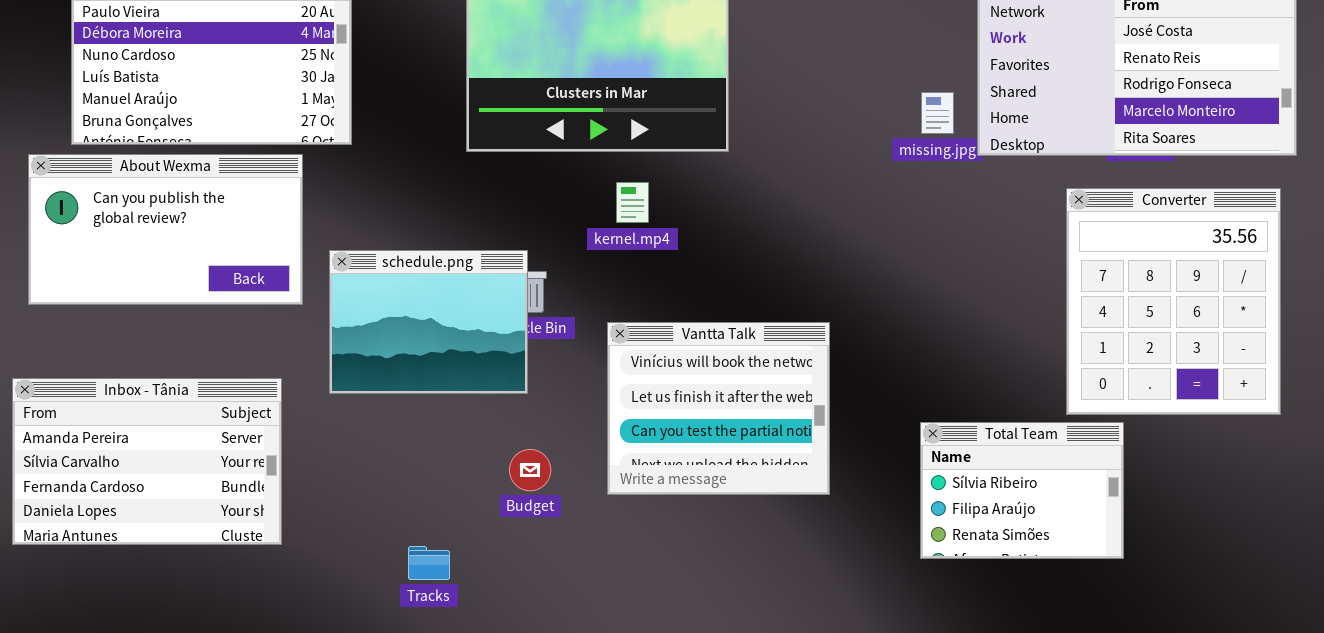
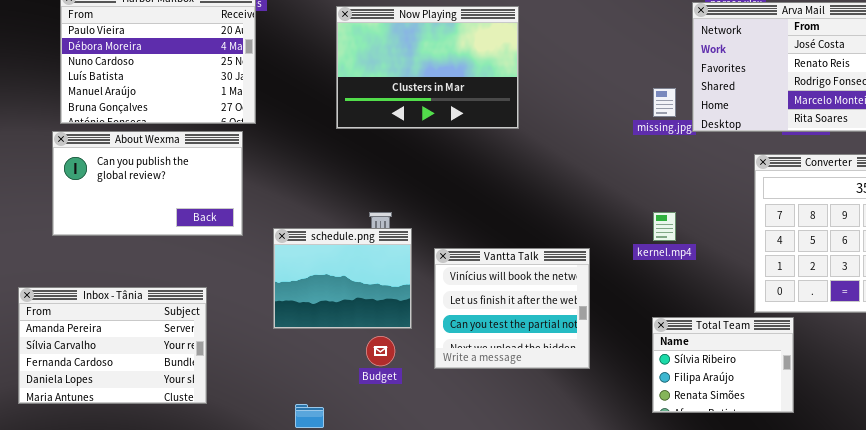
About Wexma: [28,154,303,305] -> [52,131,243,236], moved
kernel.mp4: [616,182,649,223] -> [653,212,676,241], moved
schedule.png: [329,250,528,394] -> [273,228,412,329], moved

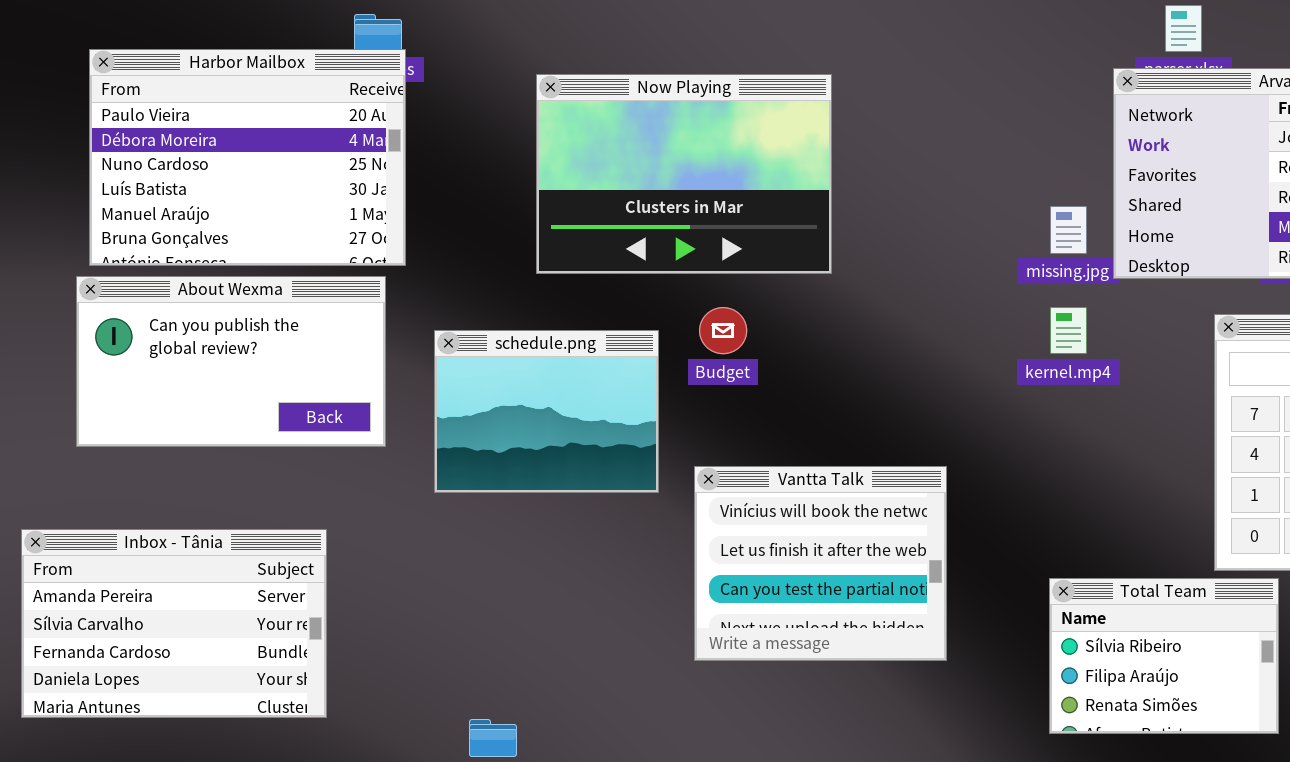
kernel.mp4: [653,212,676,241] -> [1050,307,1087,354], moved
schedule.png: [273,228,412,329] -> [434,330,659,493], moved
Budget: [366,336,395,366] -> [699,307,747,354], moved

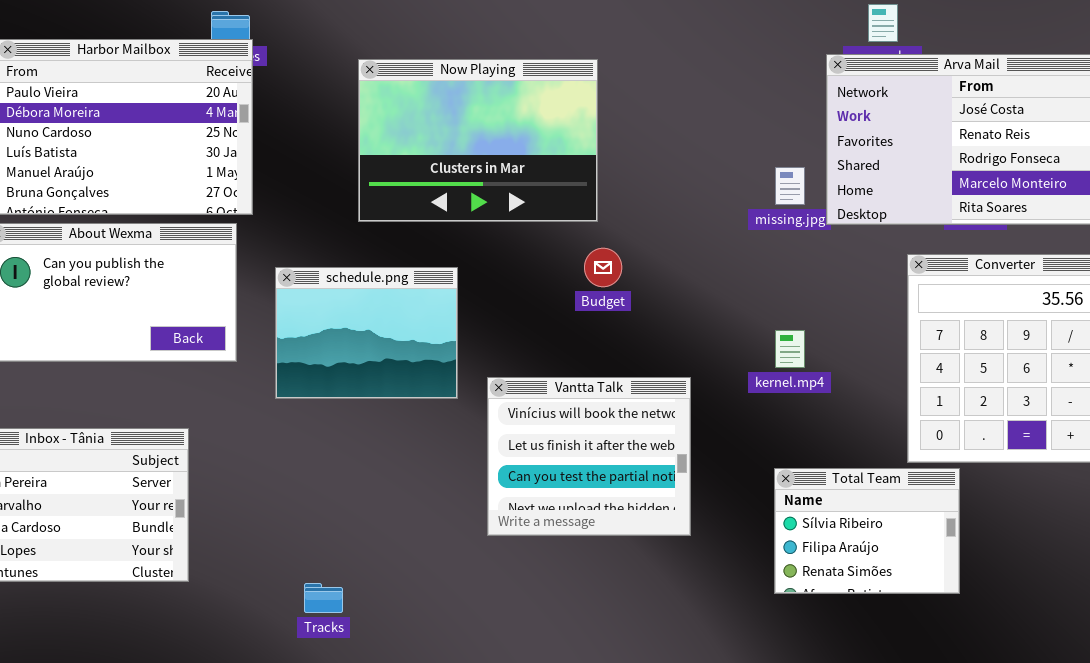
Budget: [699,307,747,354] -> [584,248,622,287], moved
kernel.mp4: [1050,307,1087,354] -> [775,330,805,368], moved

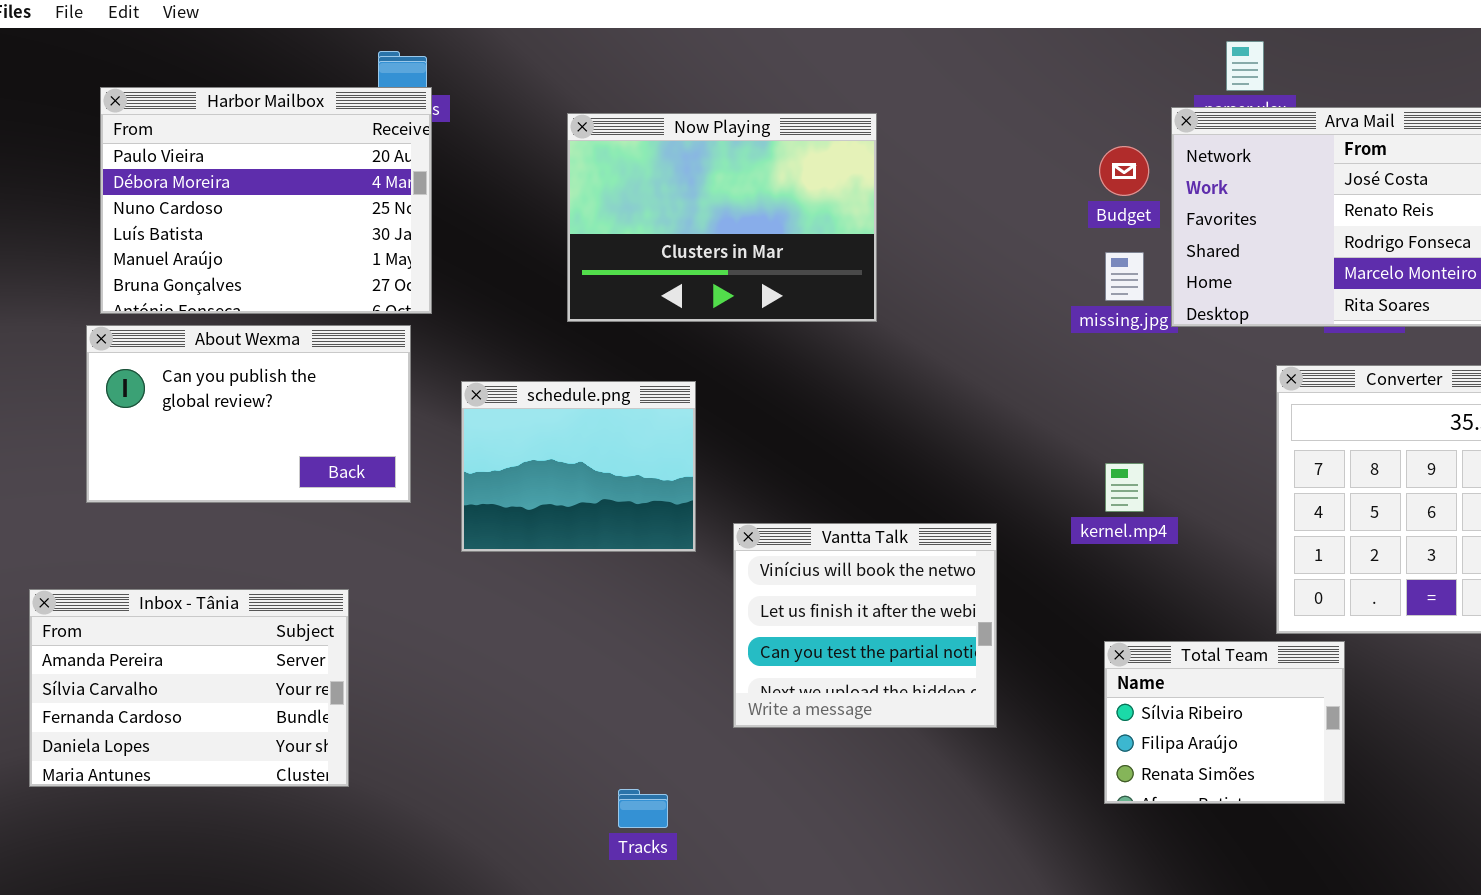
Budget: [584,248,622,287] -> [1099,146,1149,196], moved
Tracks: [304,583,343,613] -> [618,789,668,828], moved

